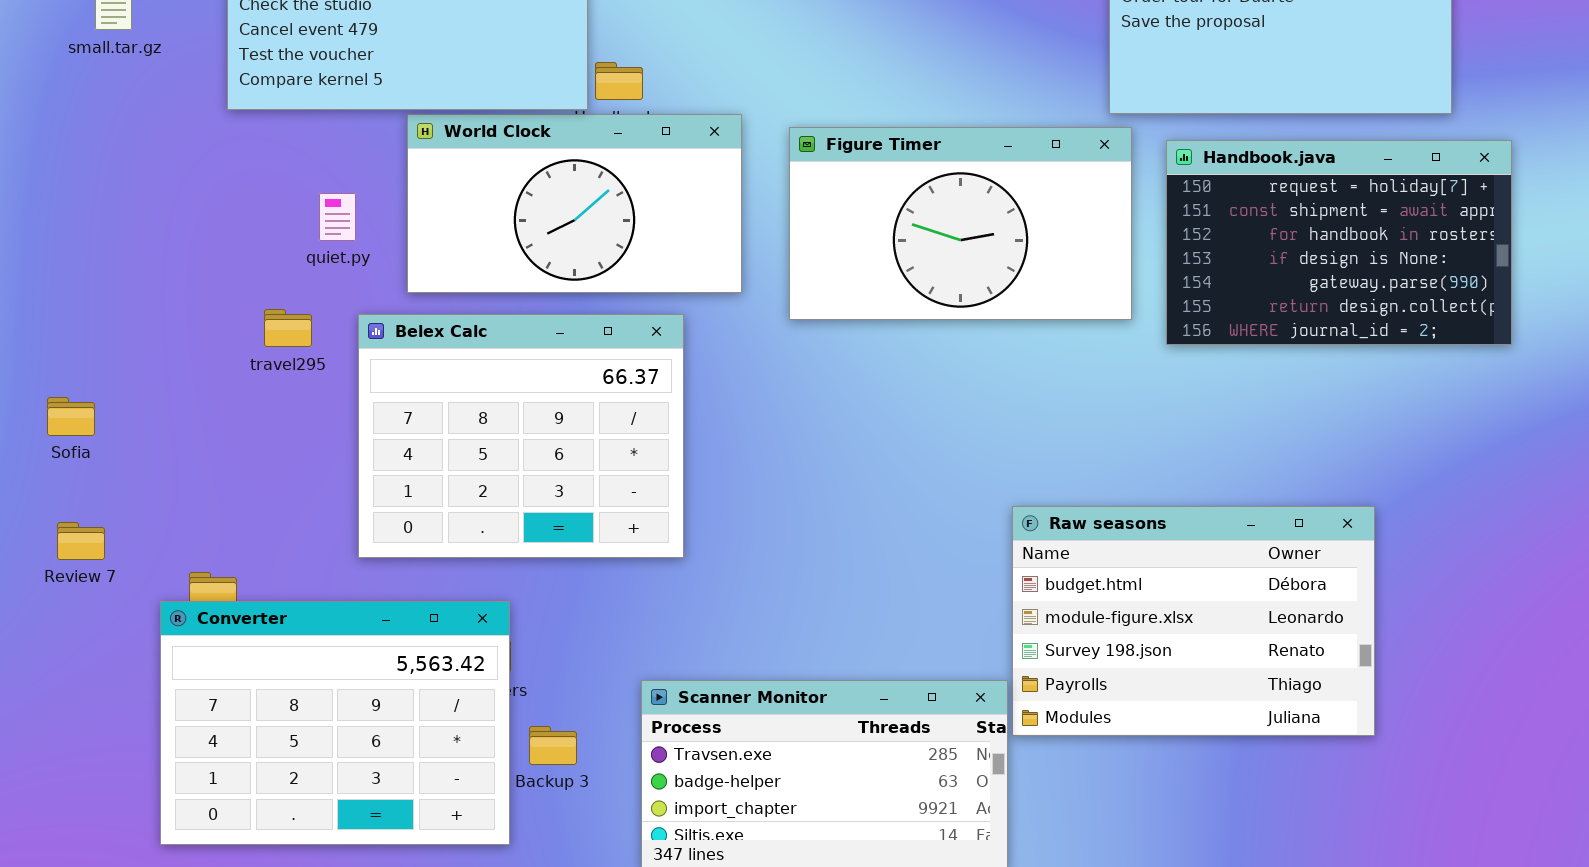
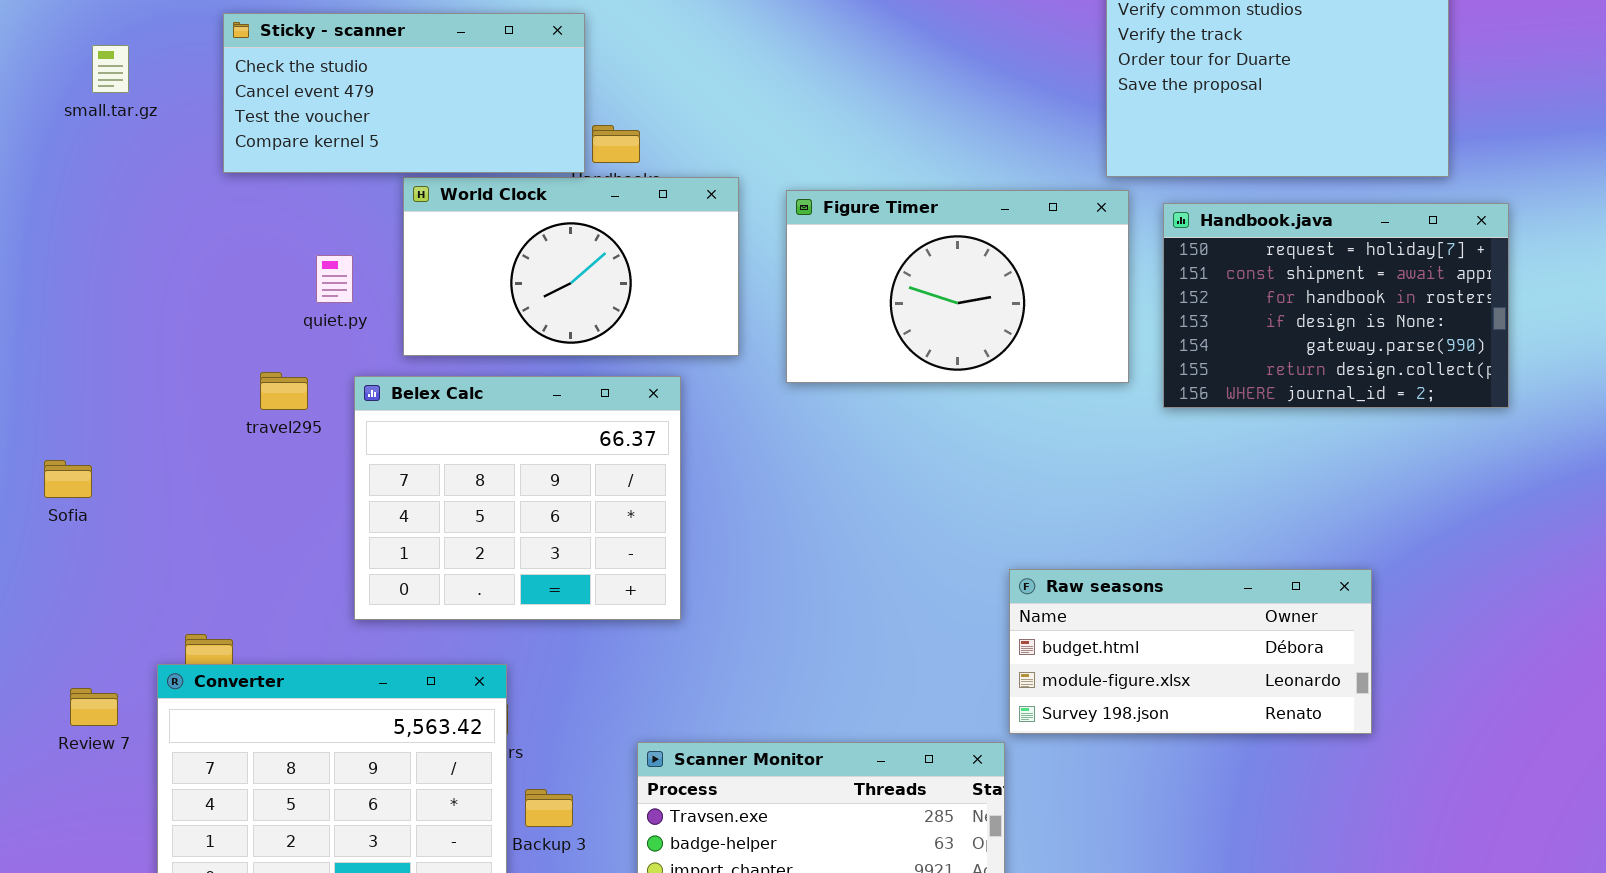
Raw seasons: [1012,506,1375,736] -> [1009,569,1372,734], resized
Review 7: [57,522,105,560] -> [70,688,118,726], moved

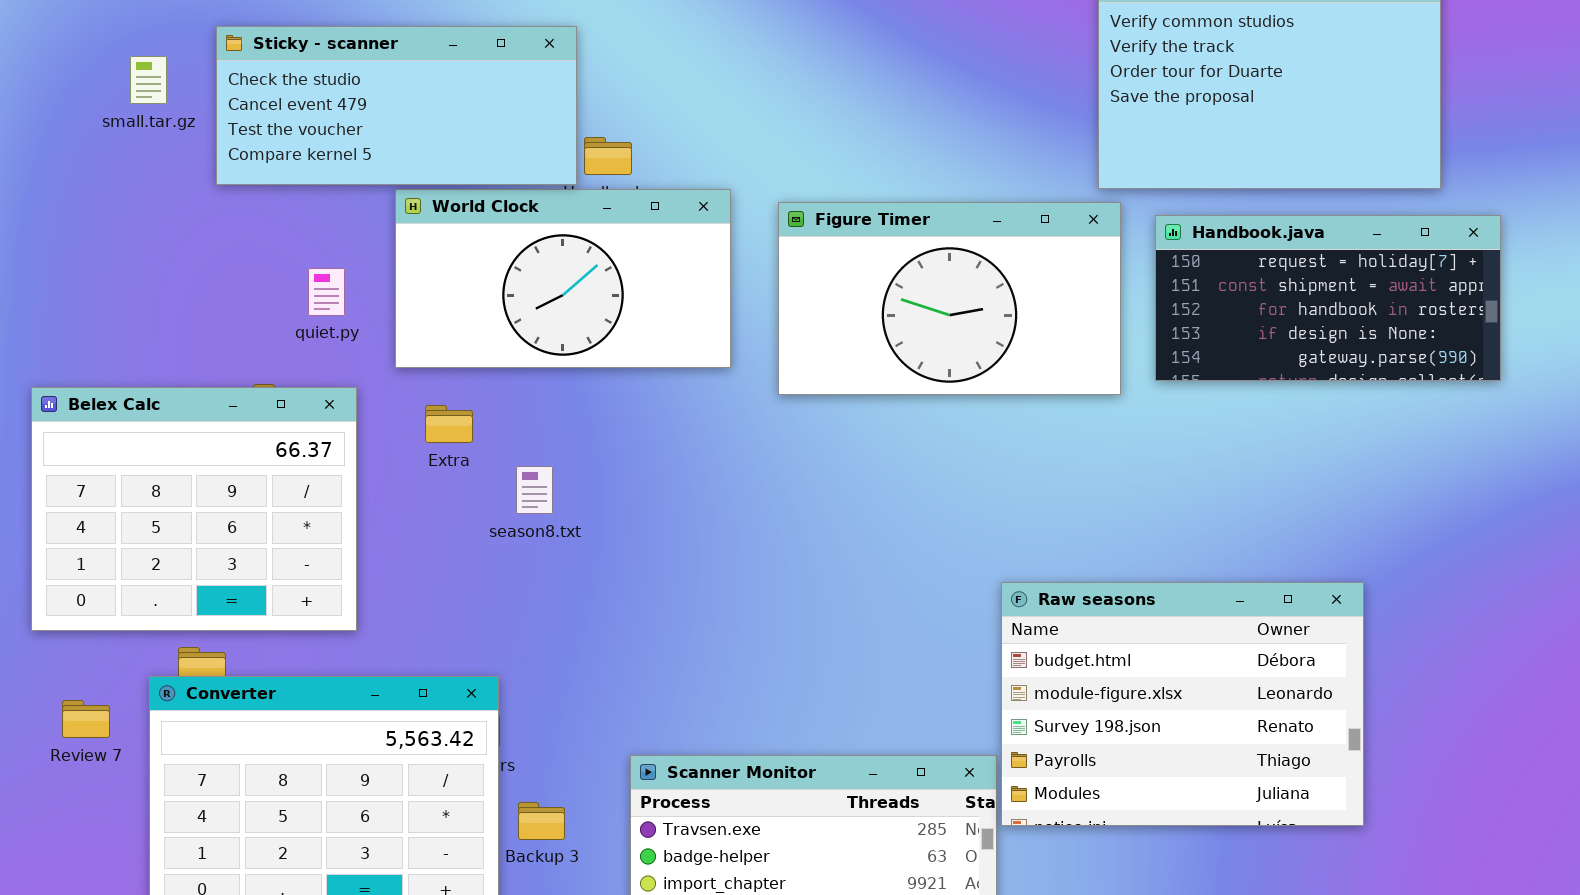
small.tar.gz: [92,45,129,93] -> [130,56,167,104], moved
Handbook.java: [1163,203,1509,408] -> [1155,215,1501,381], resized
Belex Calc: [354,376,681,620] -> [31,387,357,631], moved
Raw seasons: [1009,569,1372,734] -> [1001,582,1364,826], resized

